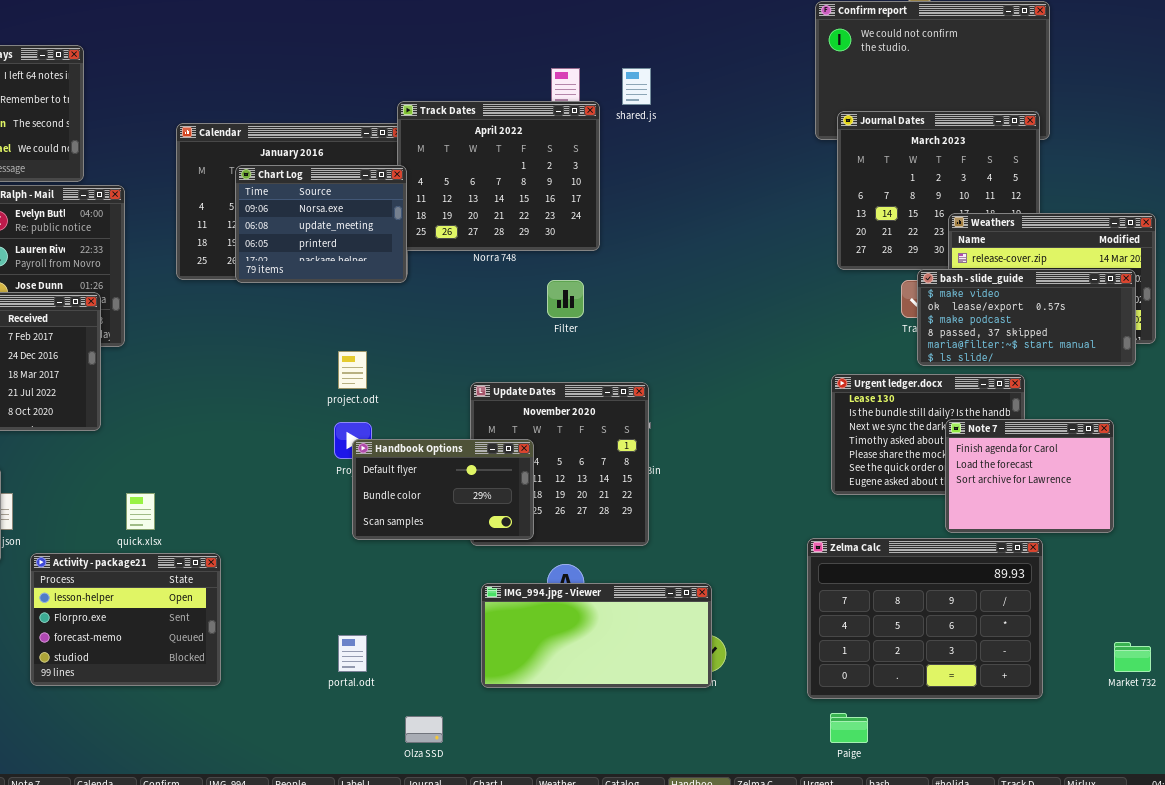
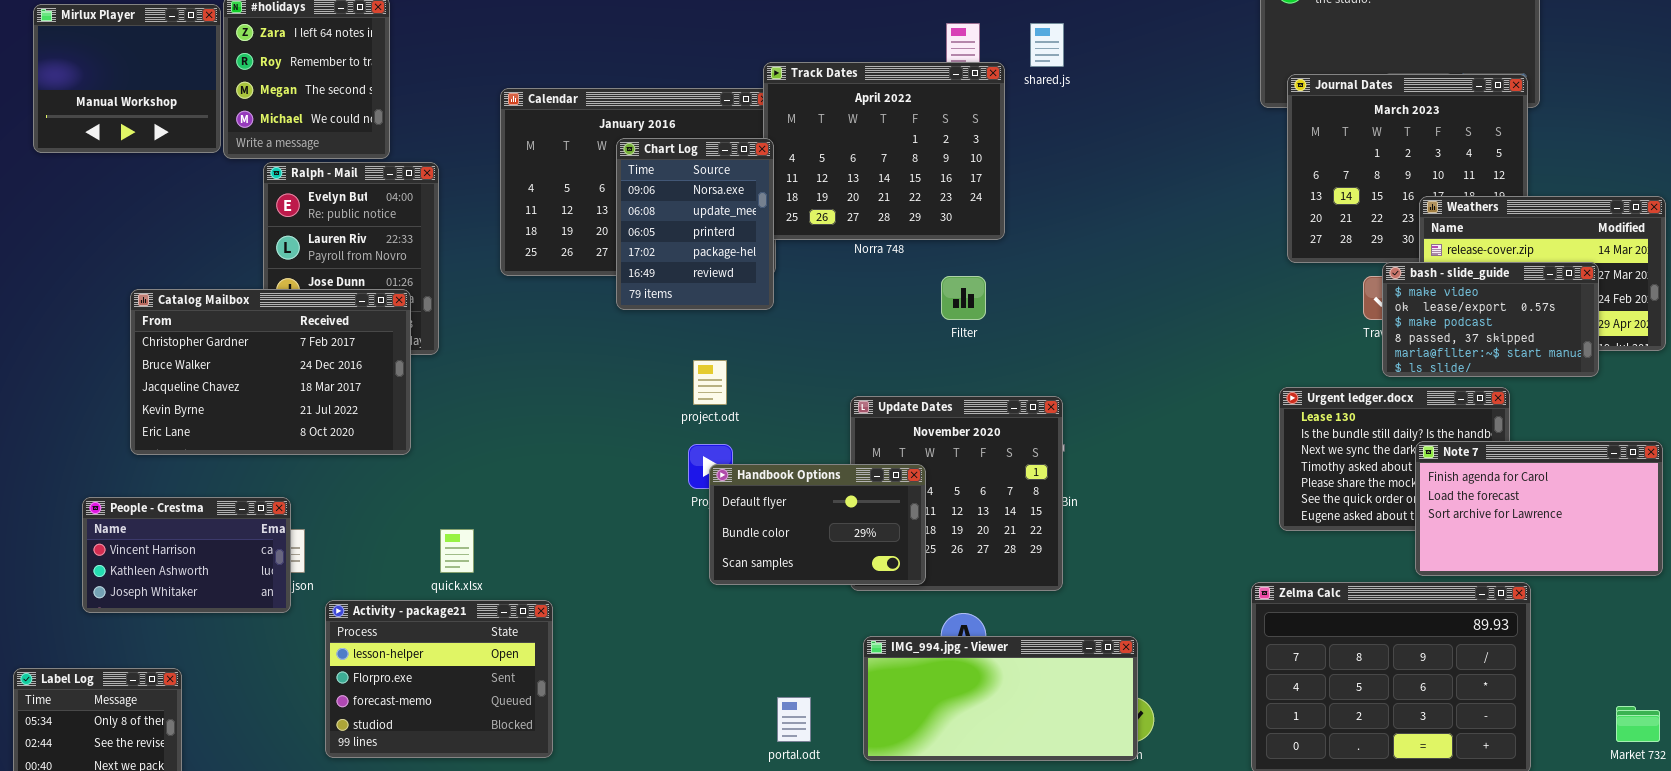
Chart Log: [235,165,407,283] -> [616,138,774,310], resized
bash - slide_guide: [917,269,1136,366] -> [1382,262,1599,377], resized
Note 7: [945,419,1114,533] -> [1415,441,1663,576], resized
portal.odt: [338,635,367,672] -> [777,697,811,742], moved

